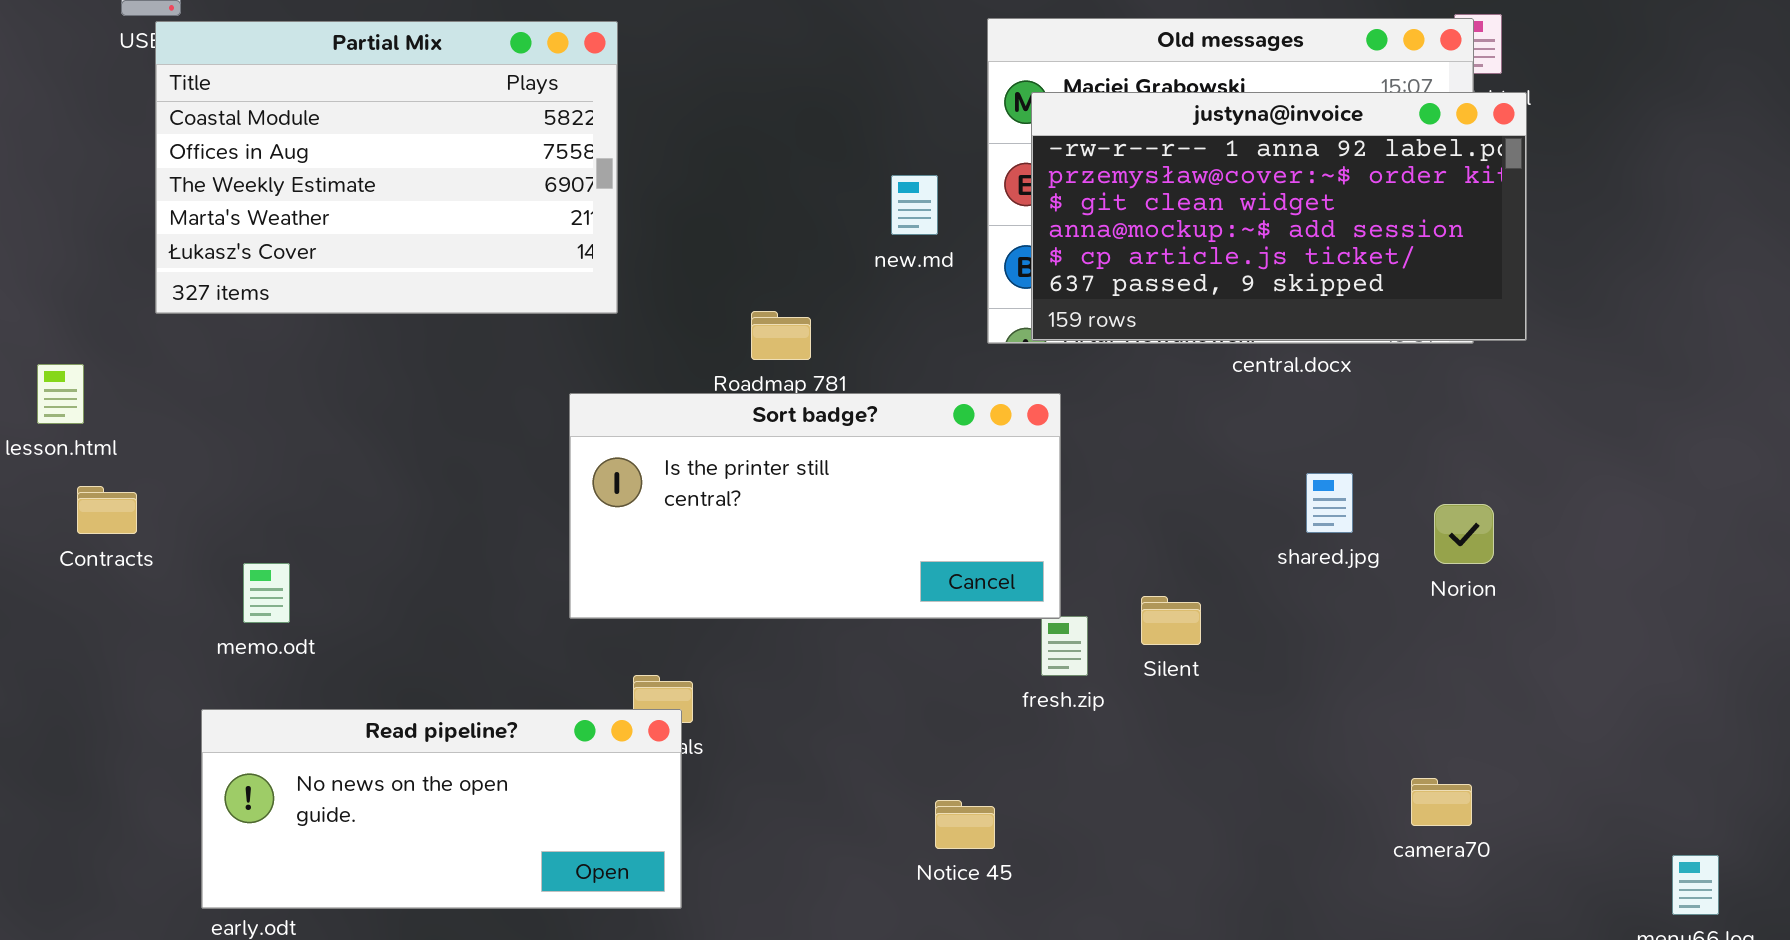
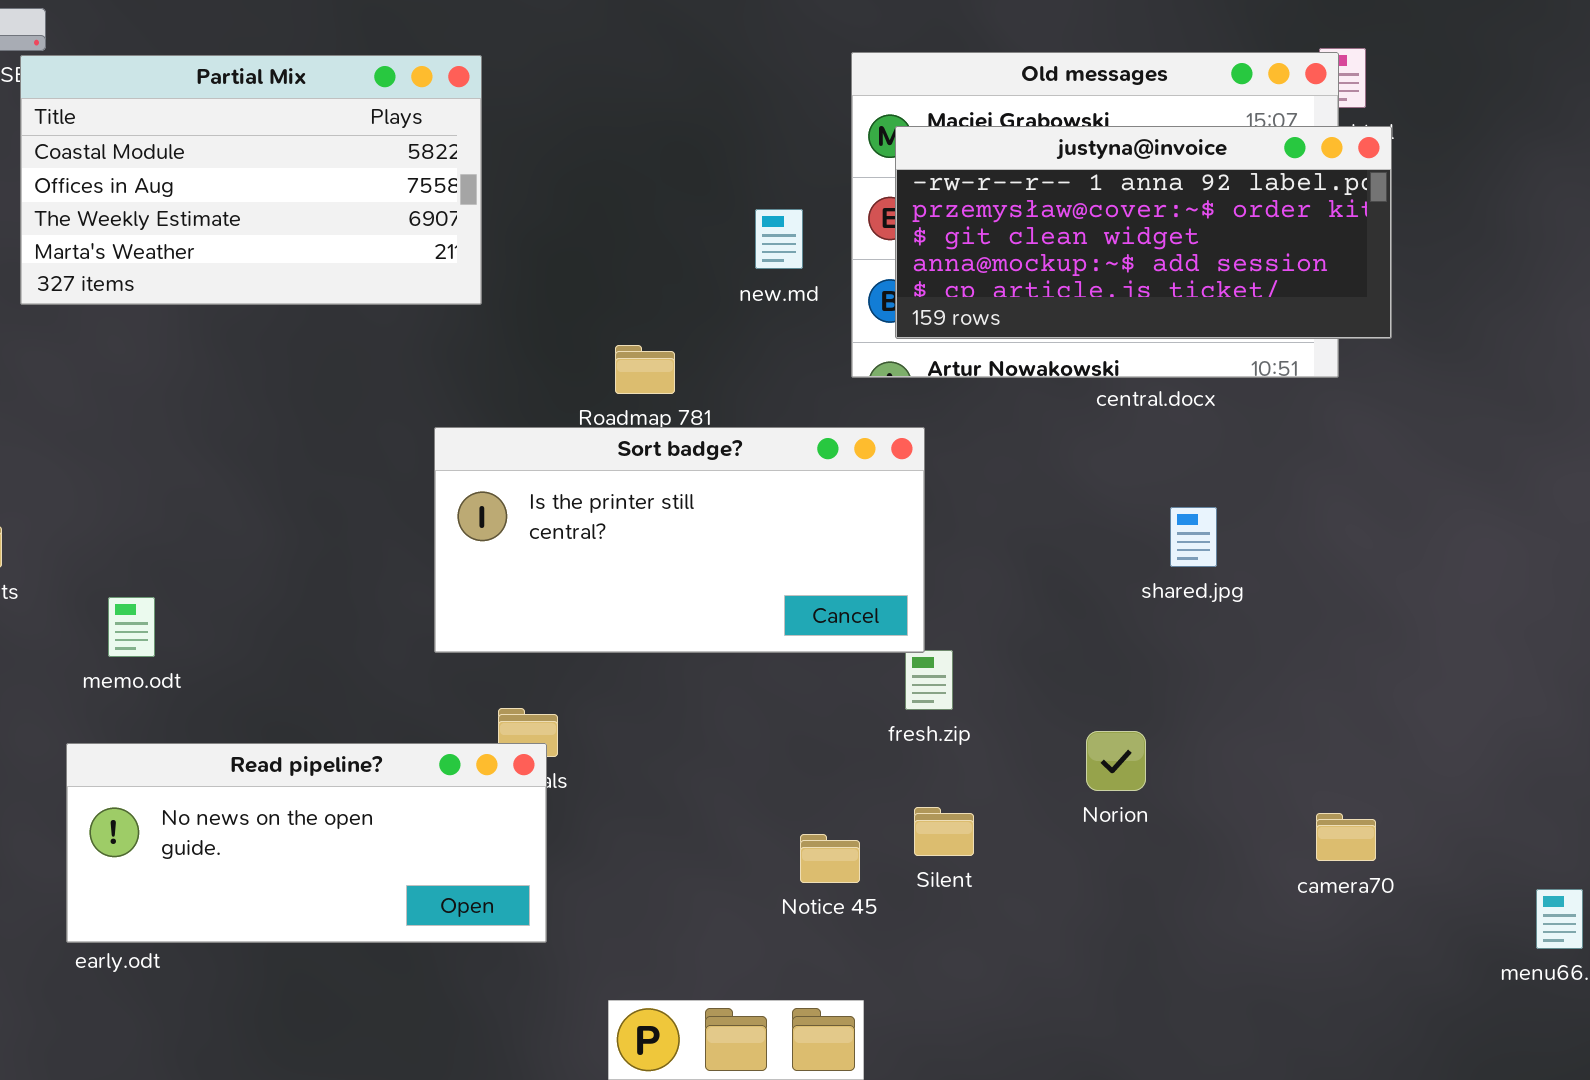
Partial Mix: [155,21,618,314] -> [20,55,482,305], resized
justyna@invoice: [1031,92,1527,341] -> [895,126,1392,339], resized
Norion: [1434,504,1494,564] -> [1086,731,1146,791], moved
Silent: [1141,596,1201,645] -> [914,807,974,856], moved
camera70: [1411,778,1472,826] -> [1316,813,1376,861], moved

